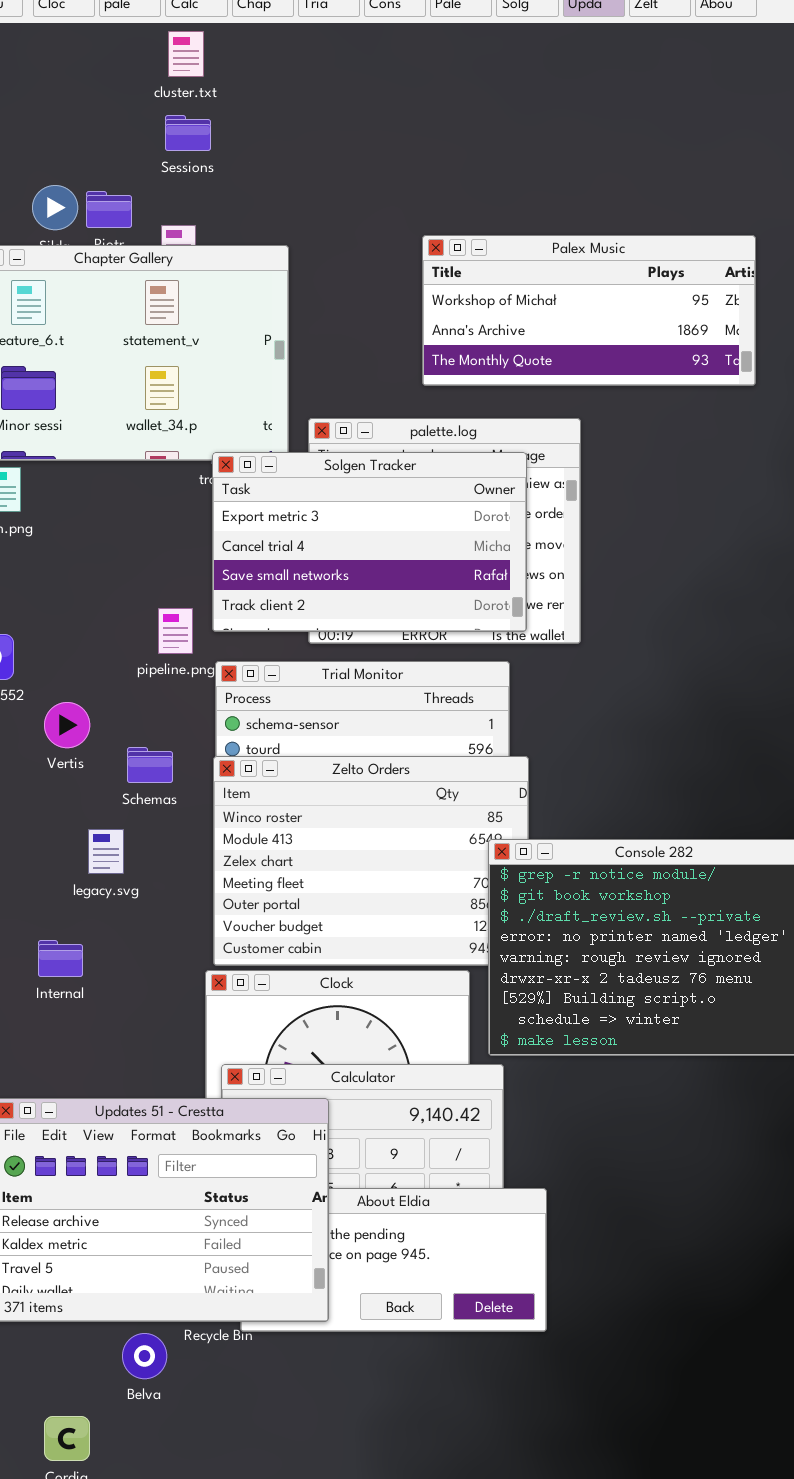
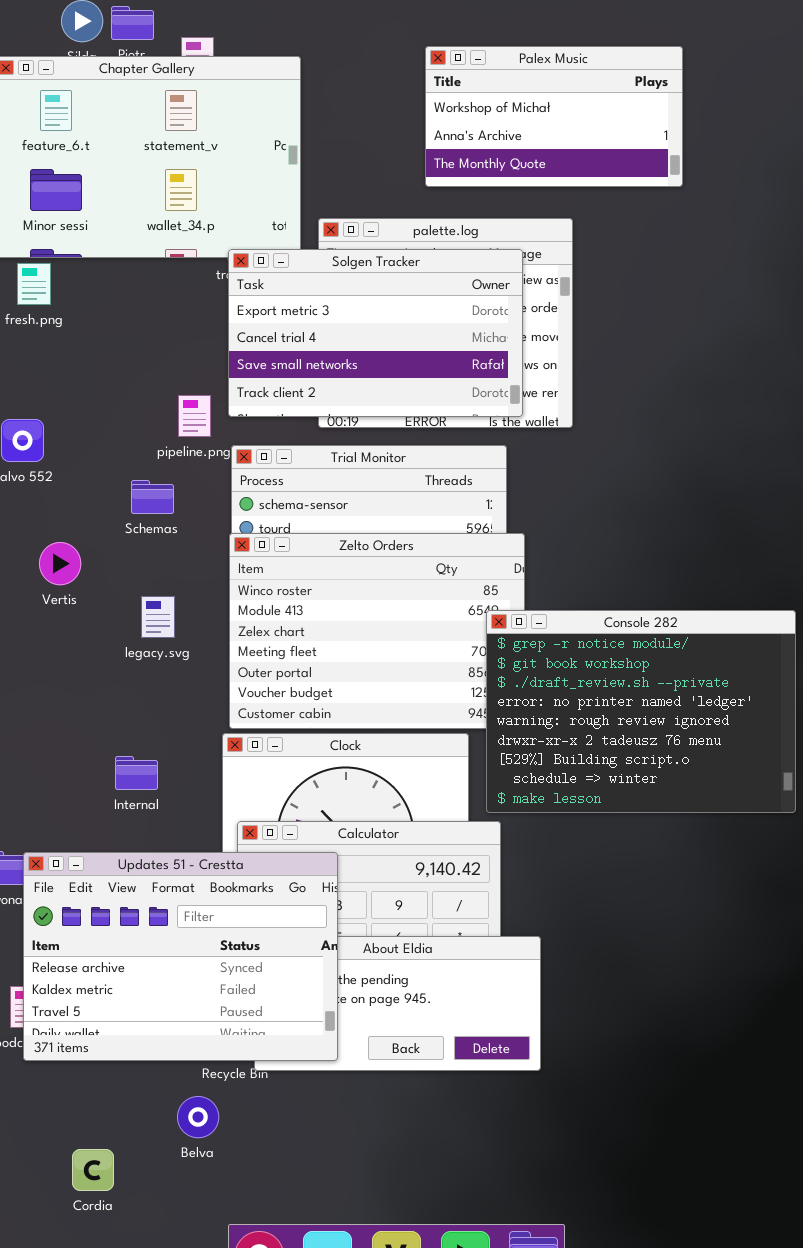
Palex Music: [422,235,756,386] -> [425,46,683,187], resized
Vertis: [44,702,90,748] -> [39,542,81,585], moved
Schemas: [127,747,173,783] -> [131,480,174,514], moved
legacy.svg: [88,829,124,874] -> [141,596,175,638], moved
Internal: [38,940,83,977] -> [115,756,158,790], moved
Belva: [122,1333,167,1379] -> [177,1096,219,1138], moved

